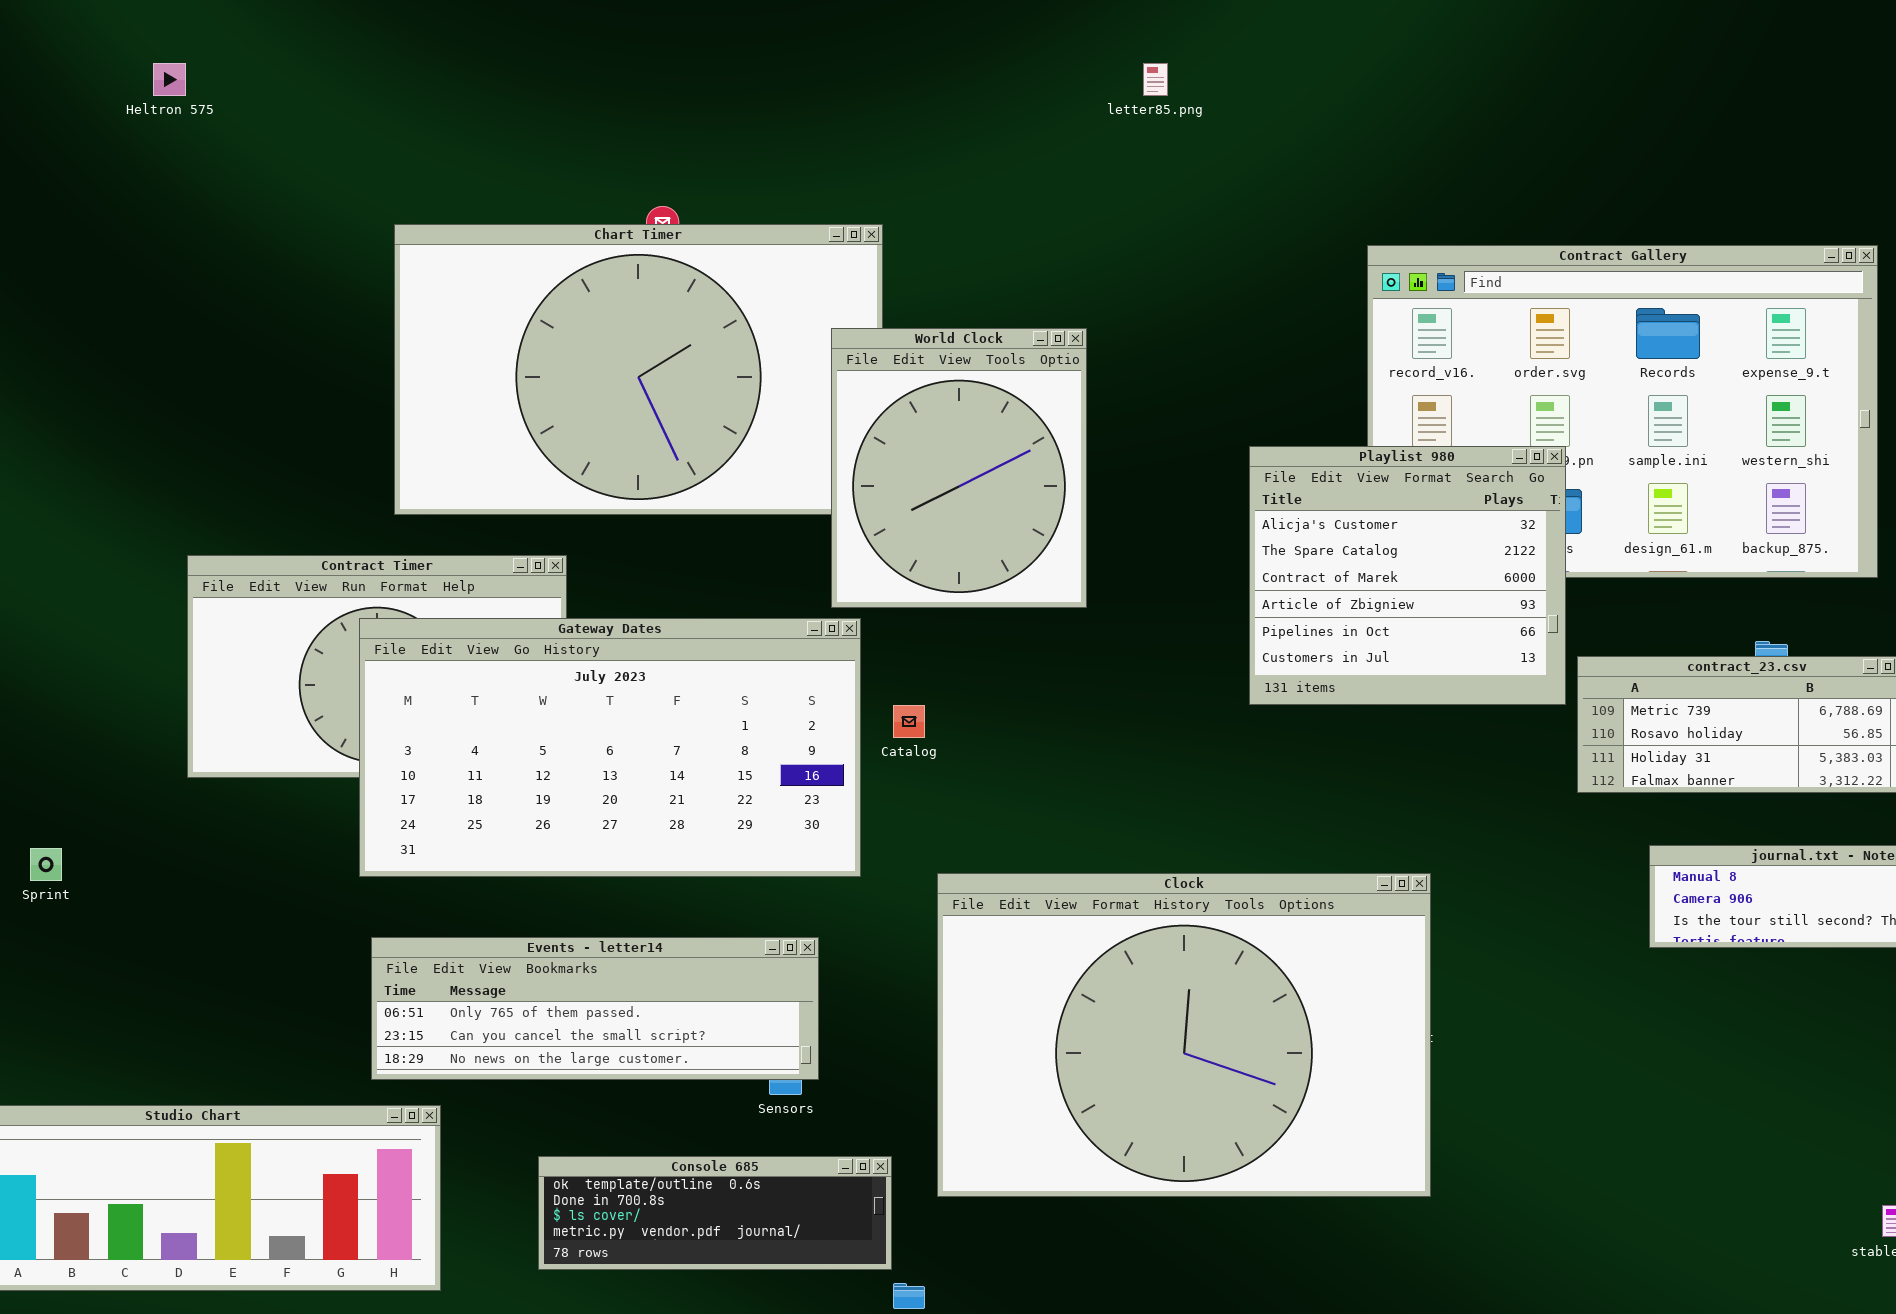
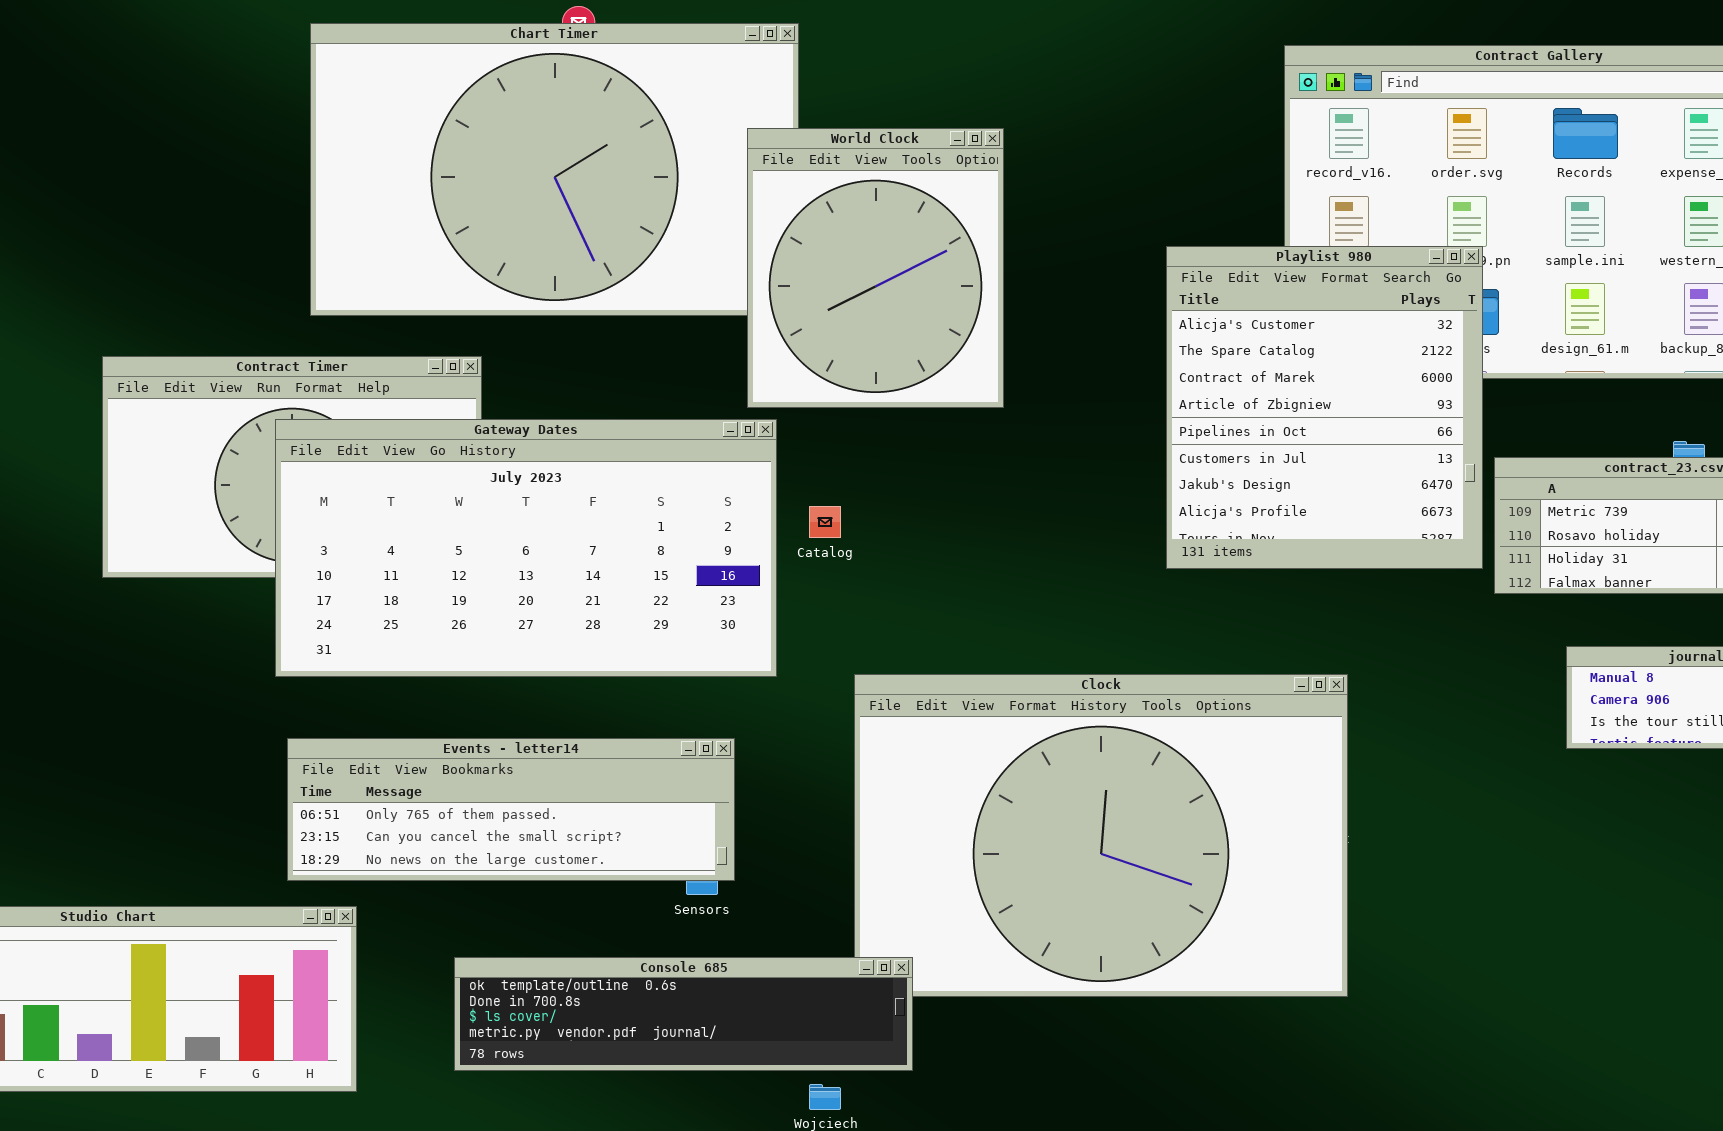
Playlist 980: [1249,446,1566,705] -> [1166,246,1483,569], resized
Console 685: [538,1156,892,1270] -> [454,957,913,1071], resized

